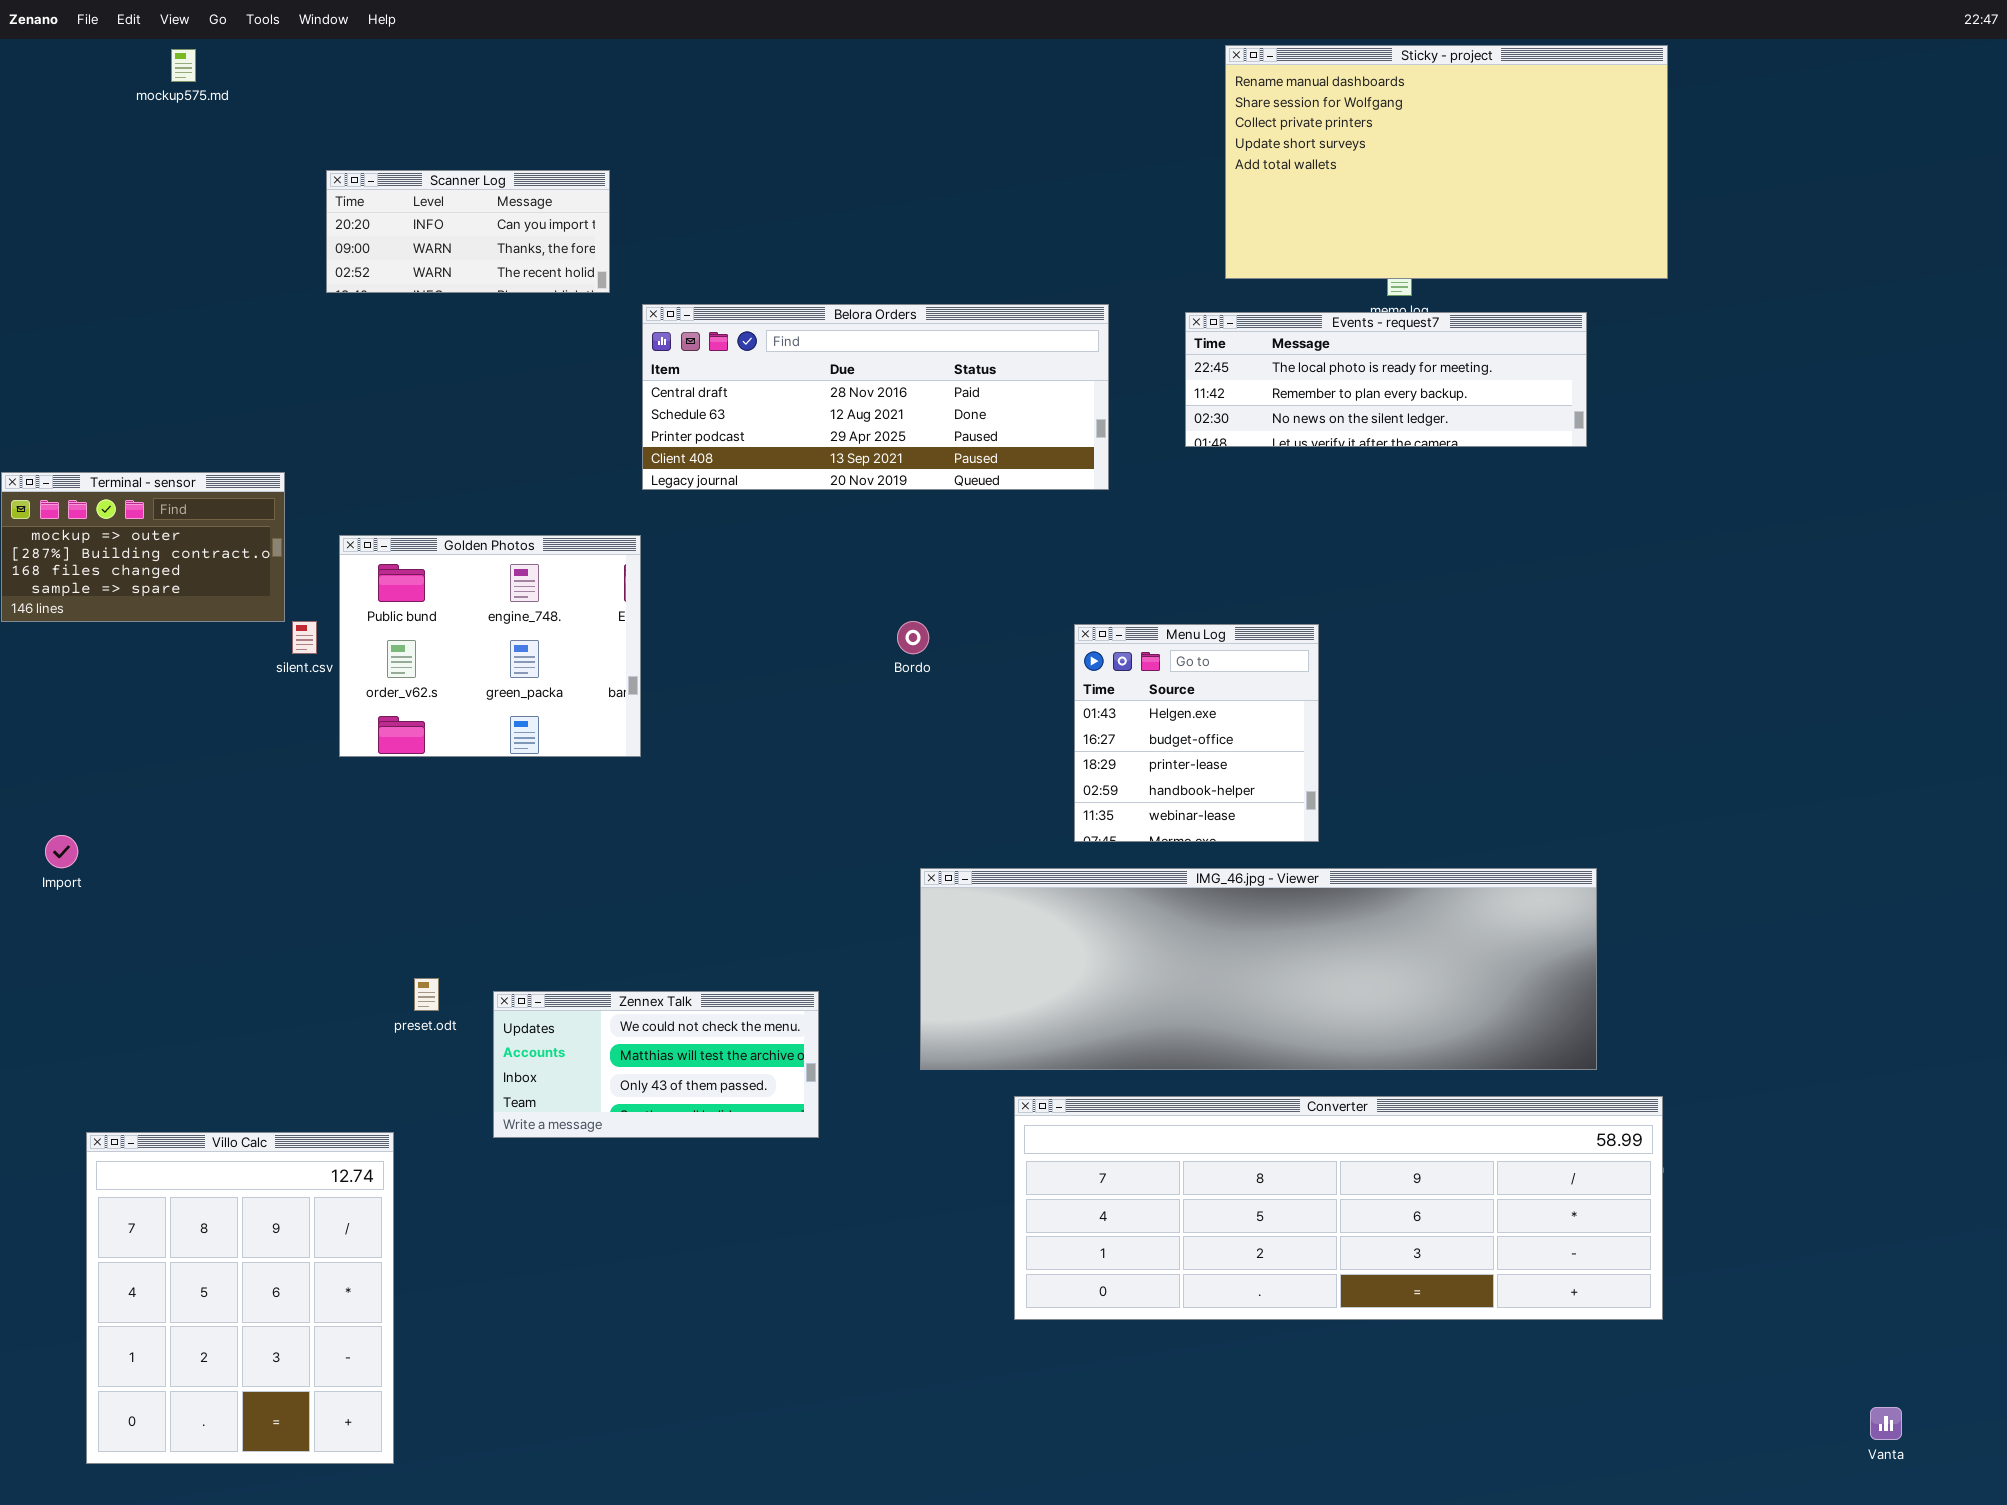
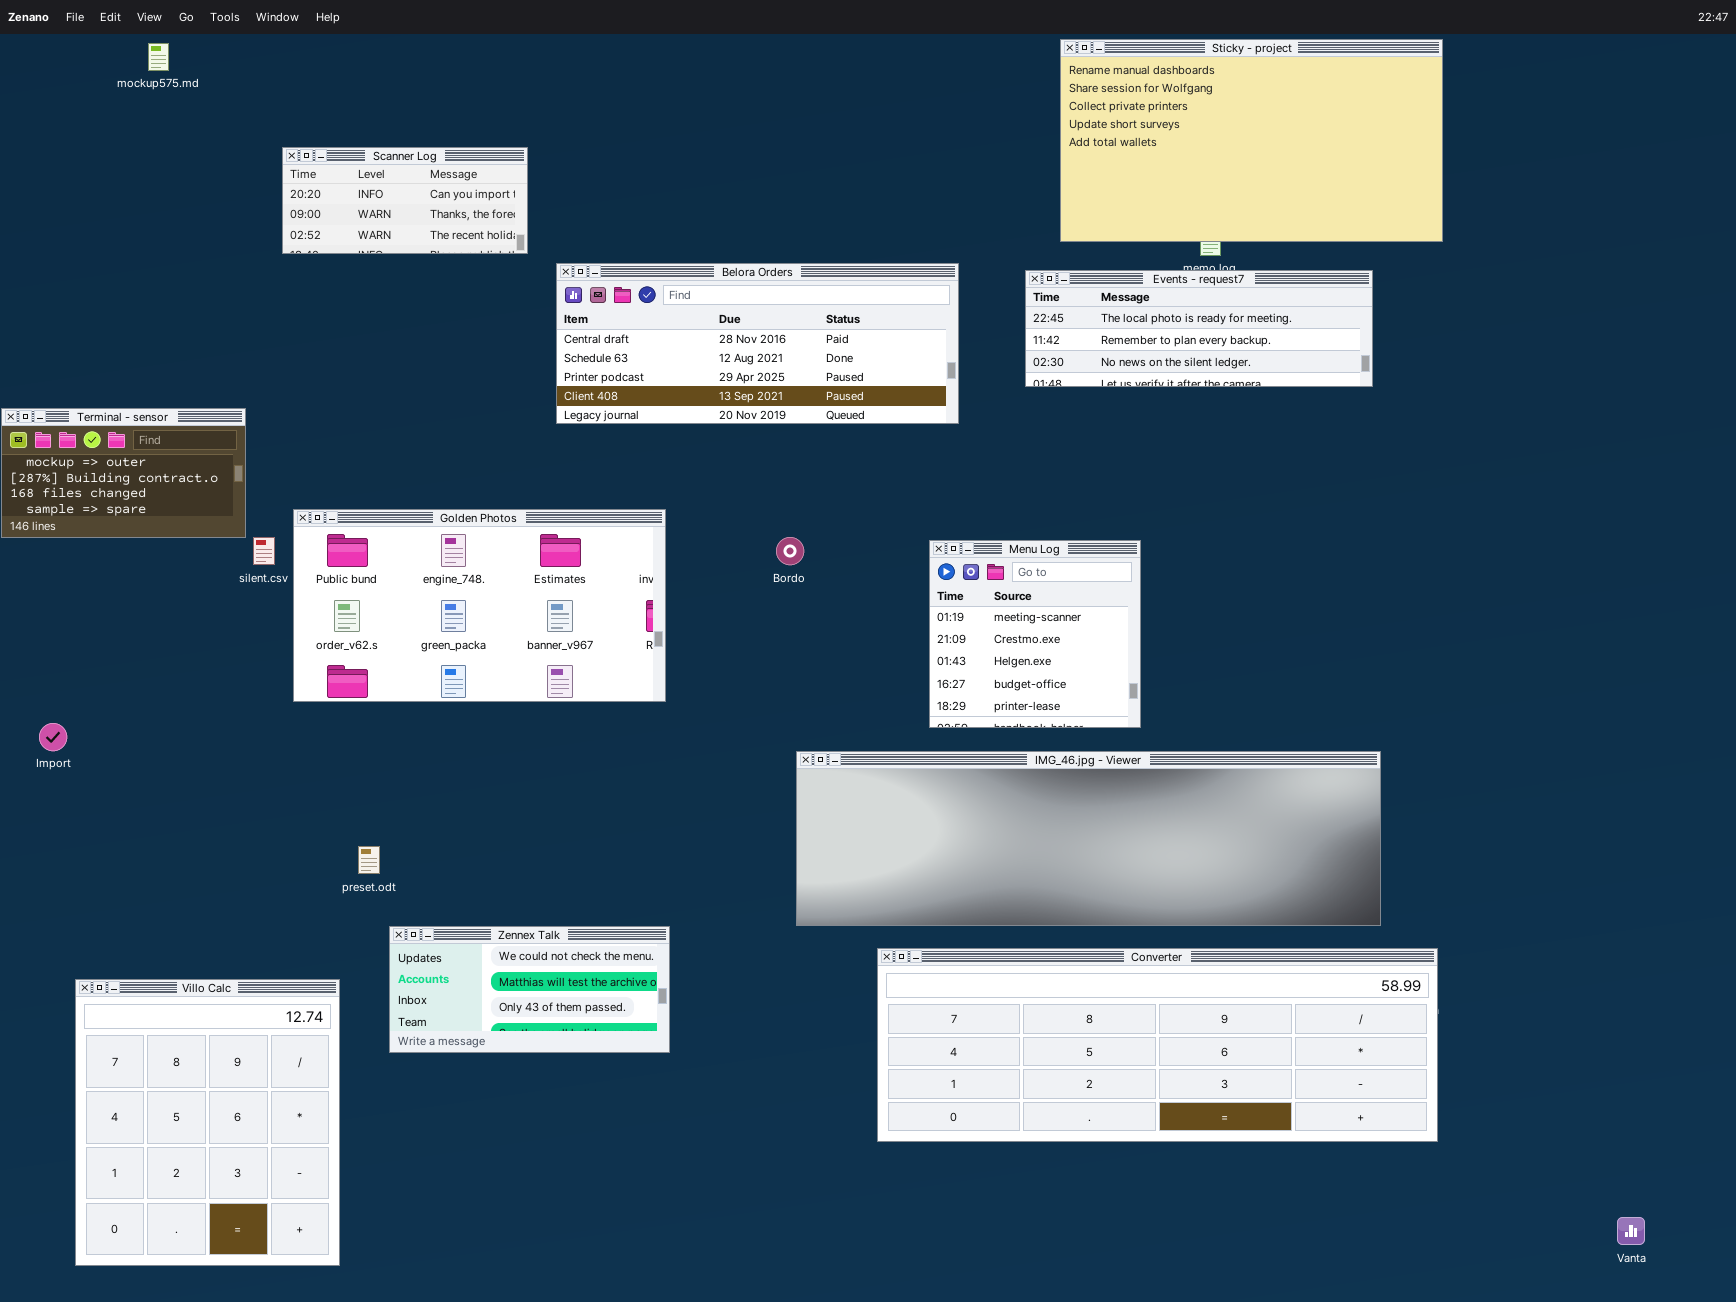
Golden Photos: [339,535,641,757] -> [293,509,666,702], moved, resized
Menu Log: [1074,624,1319,842] -> [929,540,1141,728], scrolled up 2 rows
Zennex Talk: [493,991,819,1138] -> [389,926,670,1053], moved

